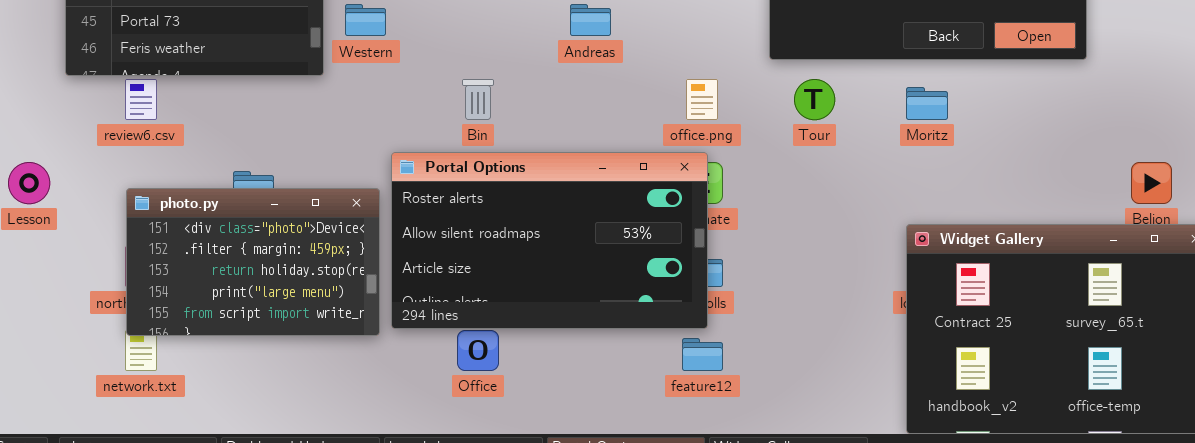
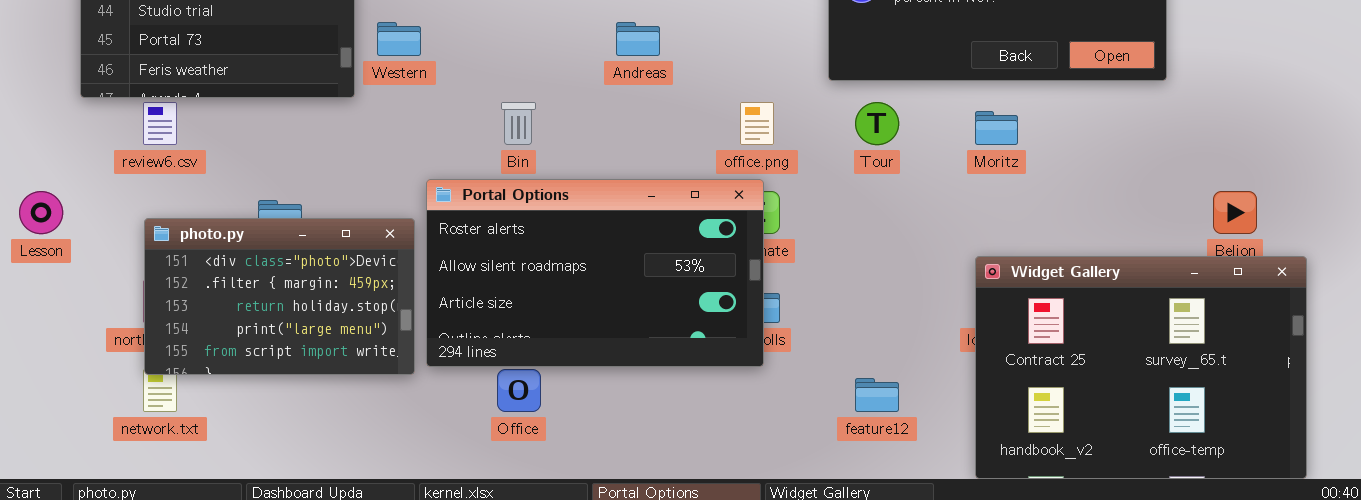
feature12: [682,338,723,371] -> [855,378,899,412], moved

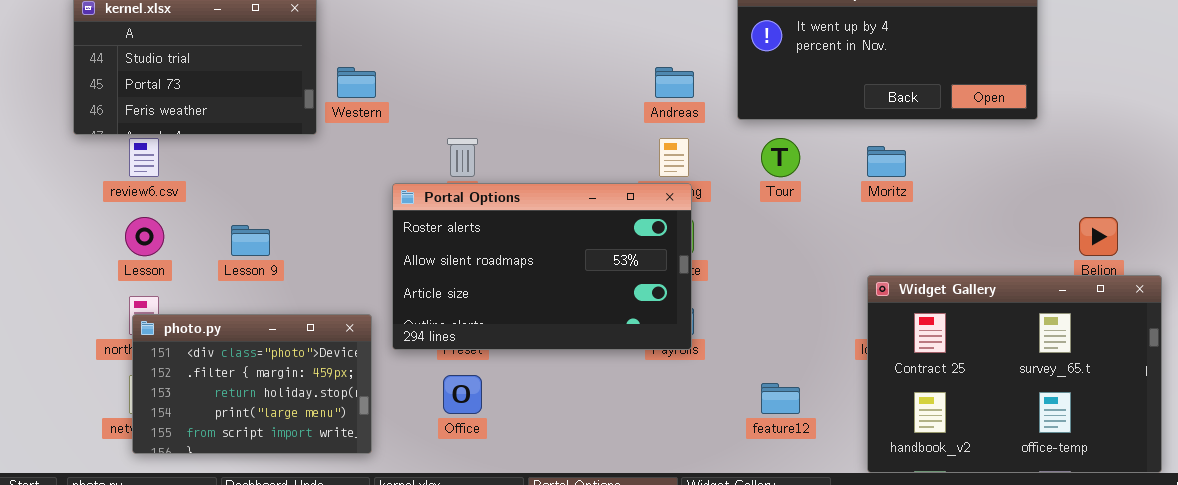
Andreas: [616,22,660,56] -> [655,67,694,98], moved
Portal Options: [426,179,764,367] -> [392,183,692,350], moved
Lesson: [19,191,63,234] -> [125,217,164,256], moved
photo.py: [144,218,415,375] -> [132,314,372,454], moved

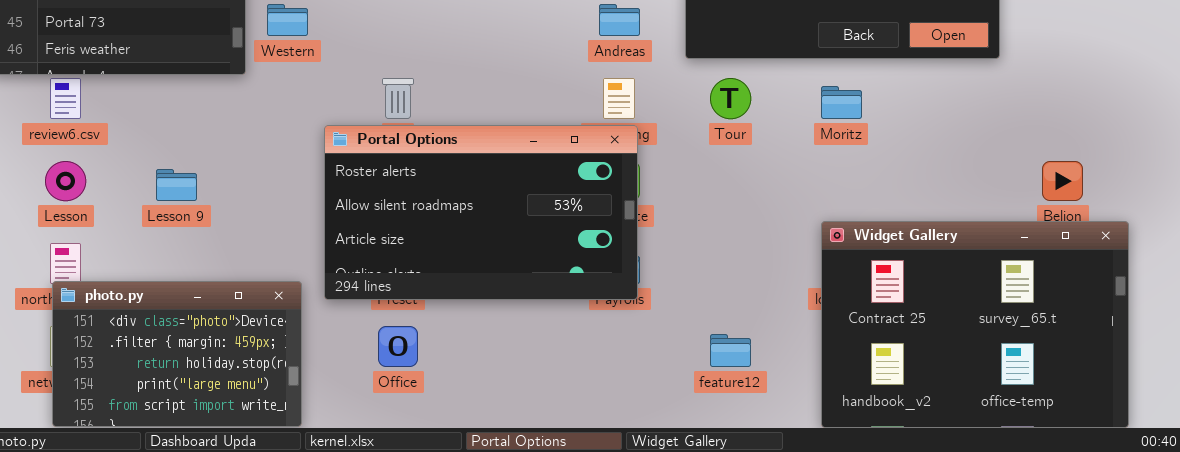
photo.py: [132,314,372,454] -> [52,281,302,427], moved

